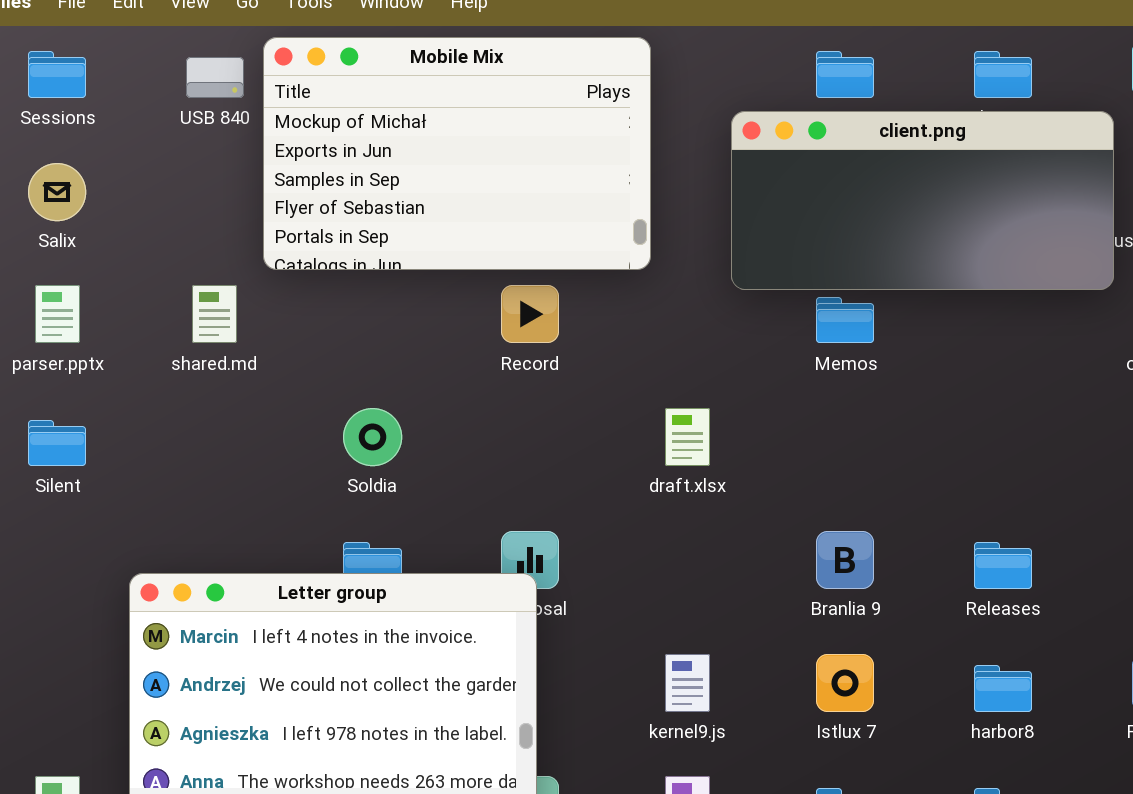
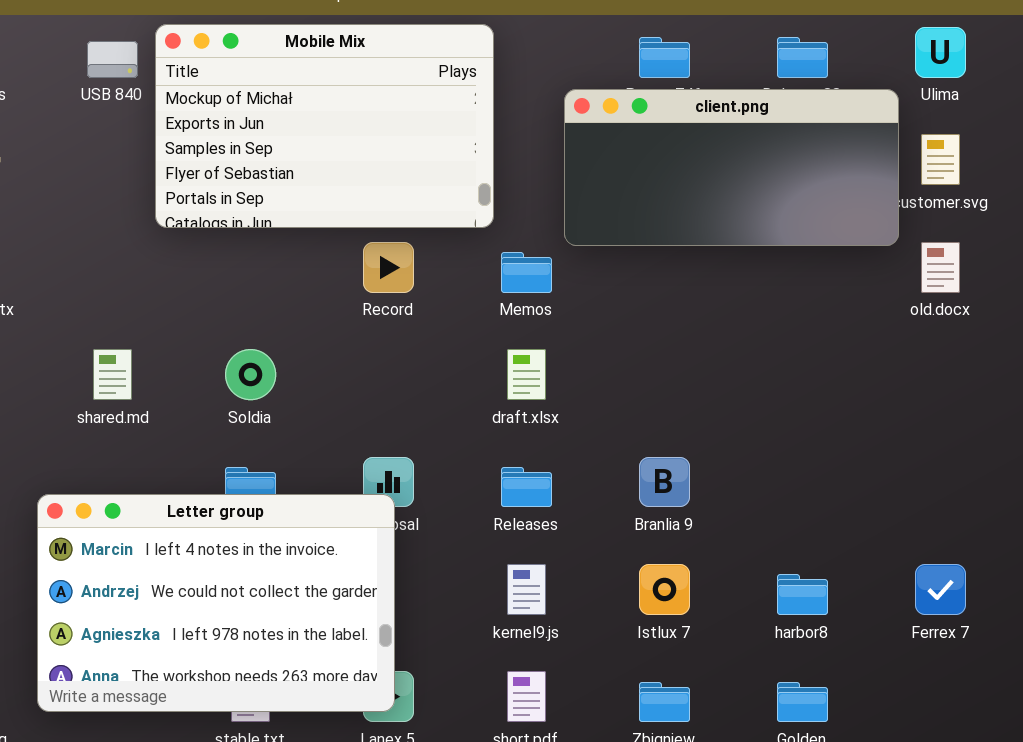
shared.md: [192,285,237,343] -> [93,349,132,400], moved
Memos: [816,297,874,343] -> [501,252,552,293], moved
Releases: [974,542,1032,589] -> [501,467,552,507], moved

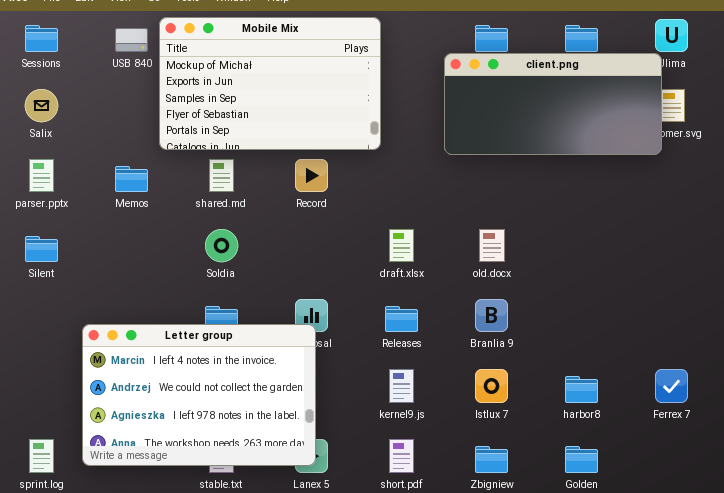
client.png: [564,89,899,246] -> [444,53,662,155], moved
old.docx: [921,242,960,293] -> [479,229,505,262], moved
Memos: [501,252,552,293] -> [115,166,148,192], moved
shared.md: [93,349,132,400] -> [209,159,234,192], moved

